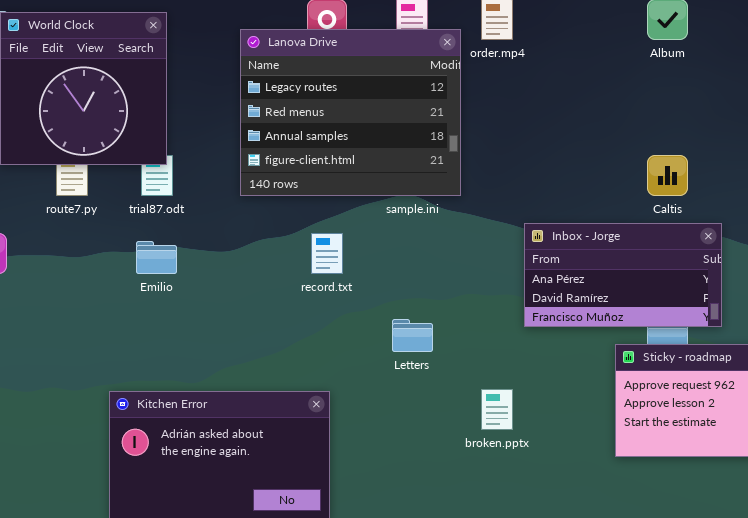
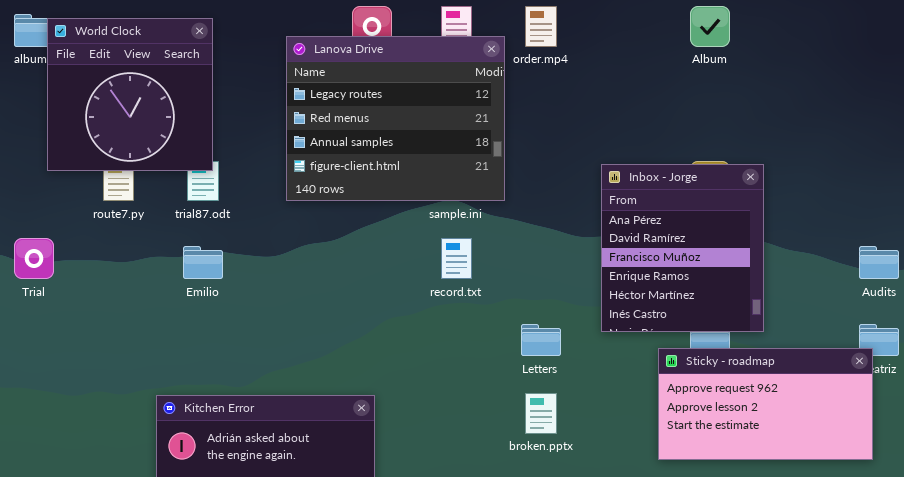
Inbox - Jorge: [524,223,722,327] -> [601,164,764,332], resized
record.txt: [311,233,343,274] -> [441,238,472,279], moved
Letters: [392,319,433,352] -> [521,324,561,356], moved

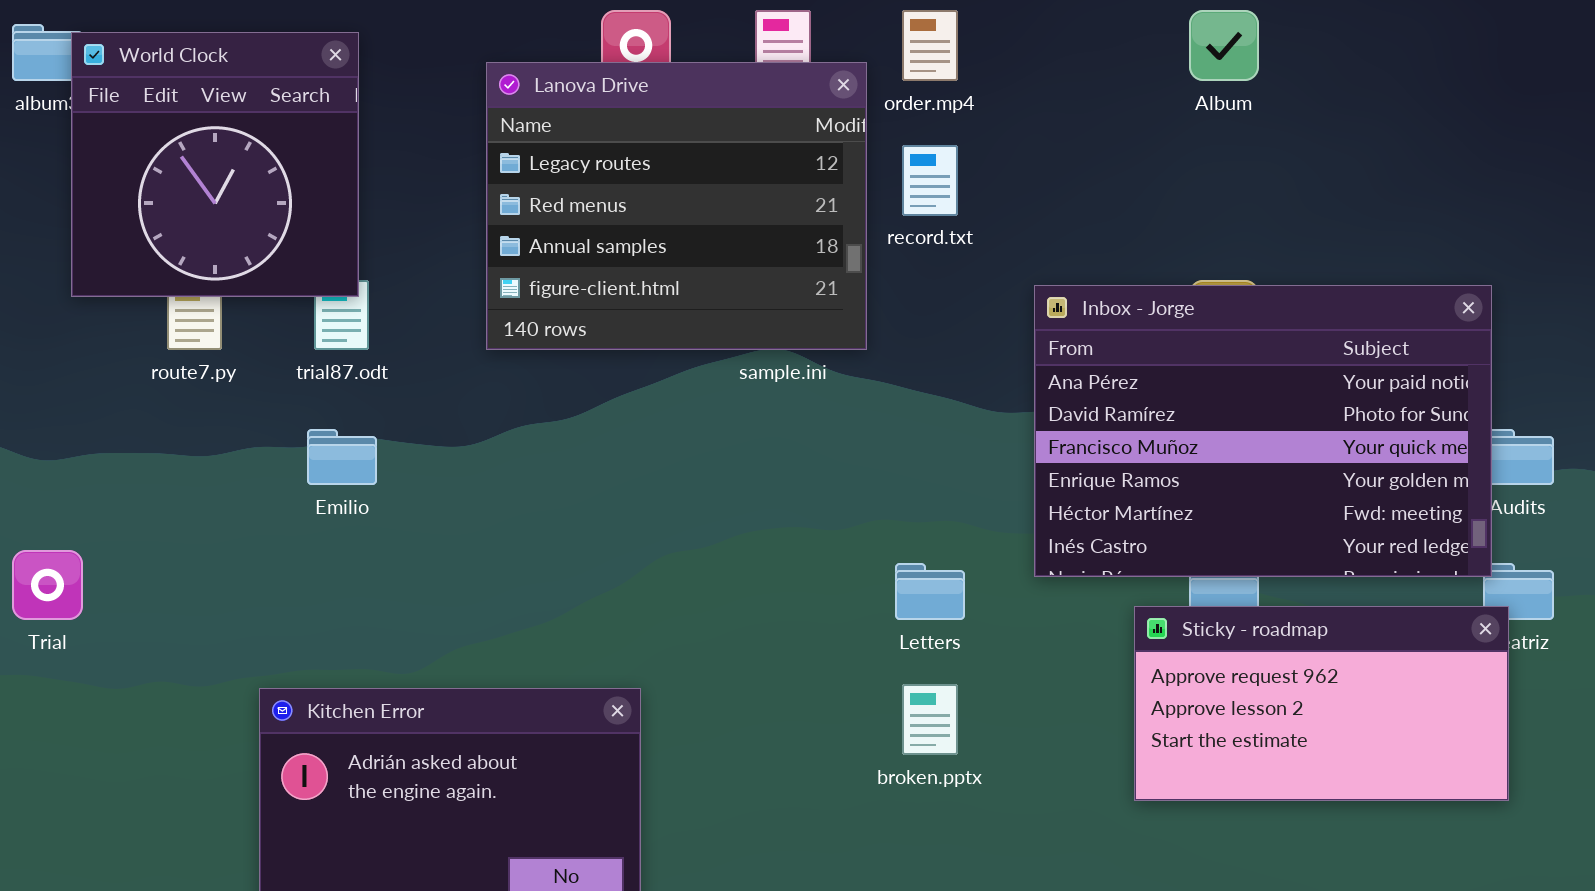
Inbox - Jorge: [601,164,764,332] -> [1034,285,1492,577], resized
Trial: [14,238,54,279] -> [12,550,83,620], moved
record.txt: [441,238,472,279] -> [902,145,958,216], moved

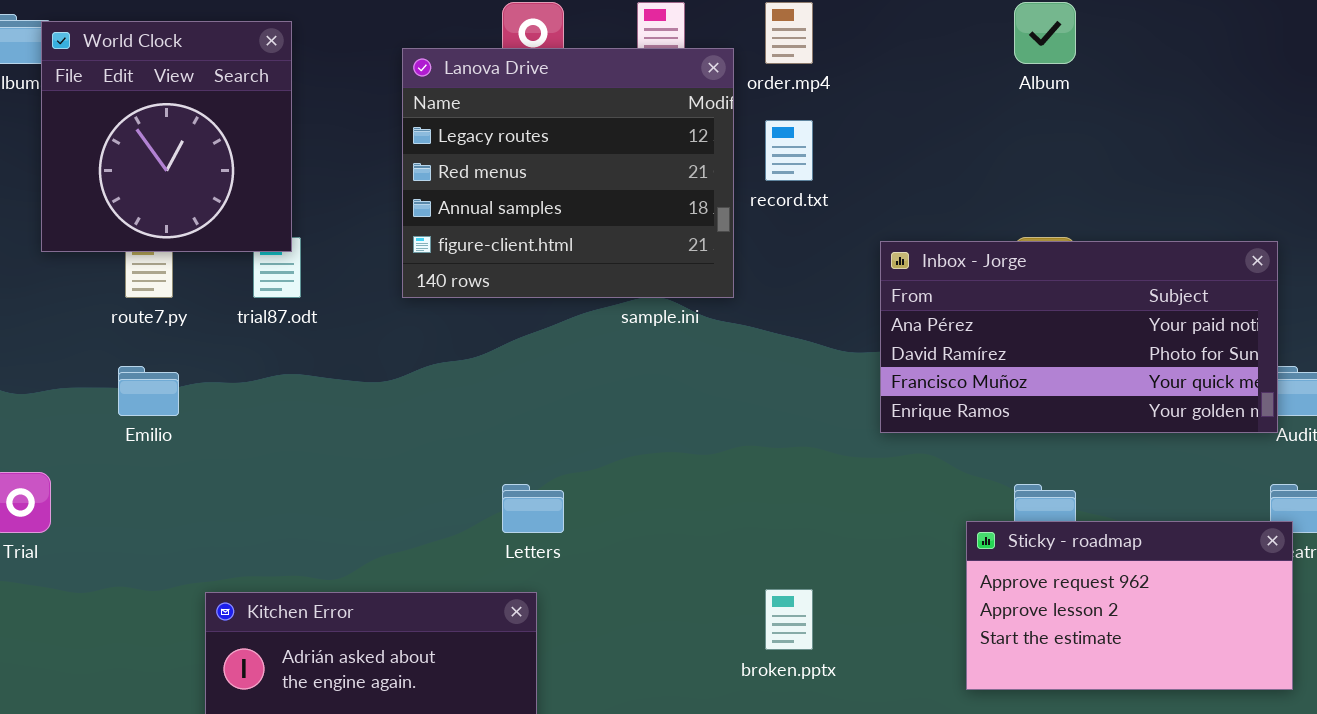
Inbox - Jorge: [1034,285,1492,577] -> [880,241,1278,433], resized
Emilio: [307,429,377,485] -> [118,366,179,416], moved
Letters: [895,563,965,620] -> [502,484,564,533], moved

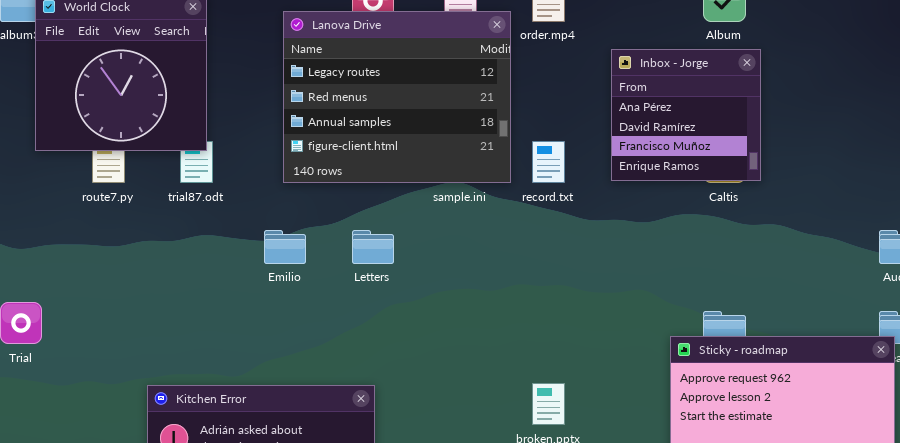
record.txt: [765,120,813,181] -> [532,141,565,183], moved
Inbox - Jorge: [880,241,1278,433] -> [611,49,761,181], moved, resized
Emilio: [118,366,179,416] -> [264,230,306,264], moved
Letters: [502,484,564,533] -> [352,230,394,264], moved

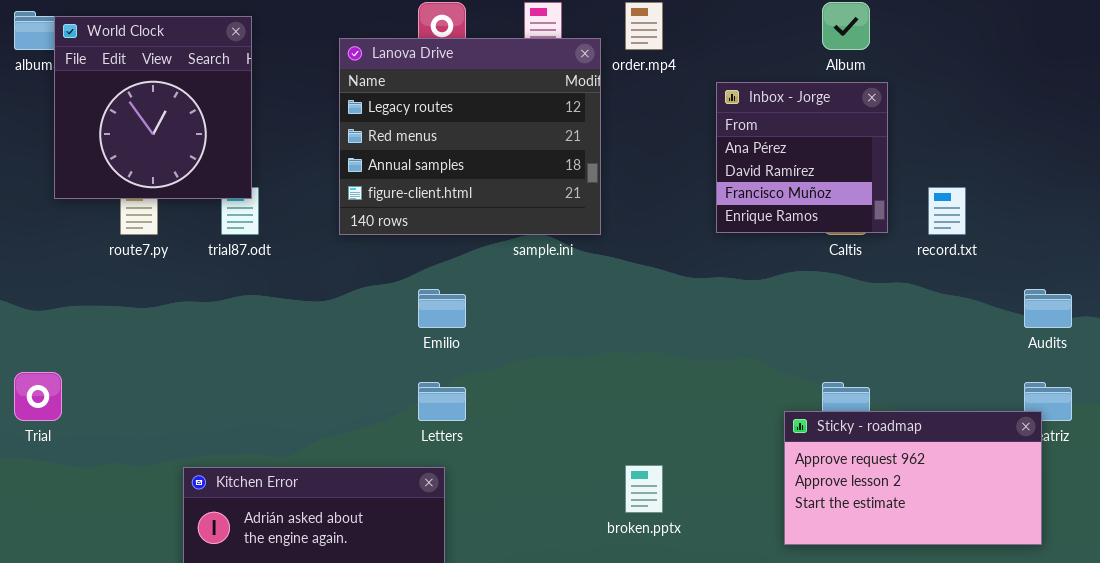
record.txt: [532,141,565,183] -> [928,187,966,235], moved
Emilio: [264,230,306,264] -> [418,289,466,328], moved
Letters: [352,230,394,264] -> [418,382,466,421], moved

